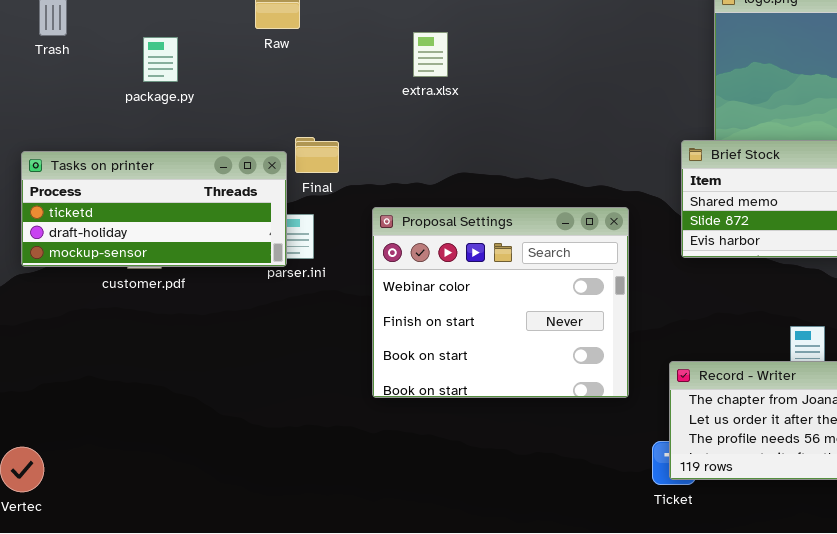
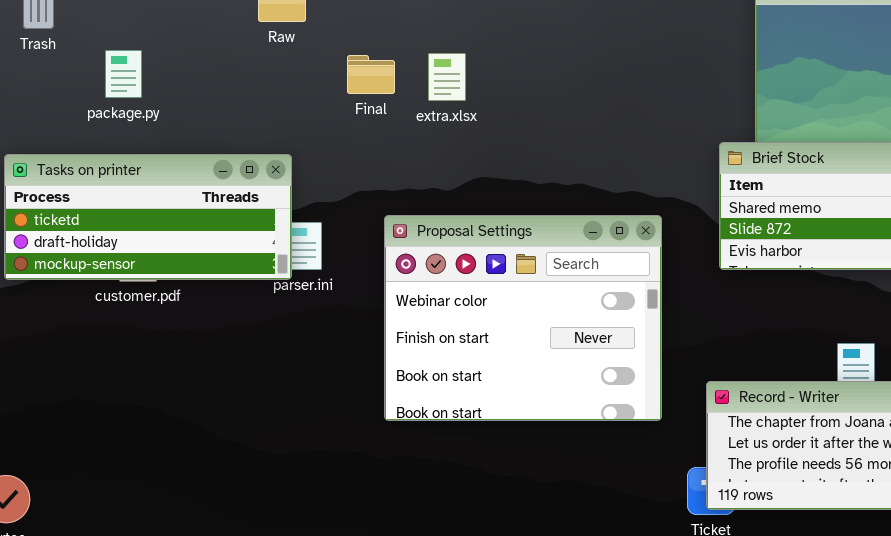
extra.xlsx: [413,32,448,77] -> [428,53,466,101], moved
package.py: [143,37,178,82] -> [105,50,142,98], moved
Final: [295,137,339,173] -> [347,55,395,94], moved

